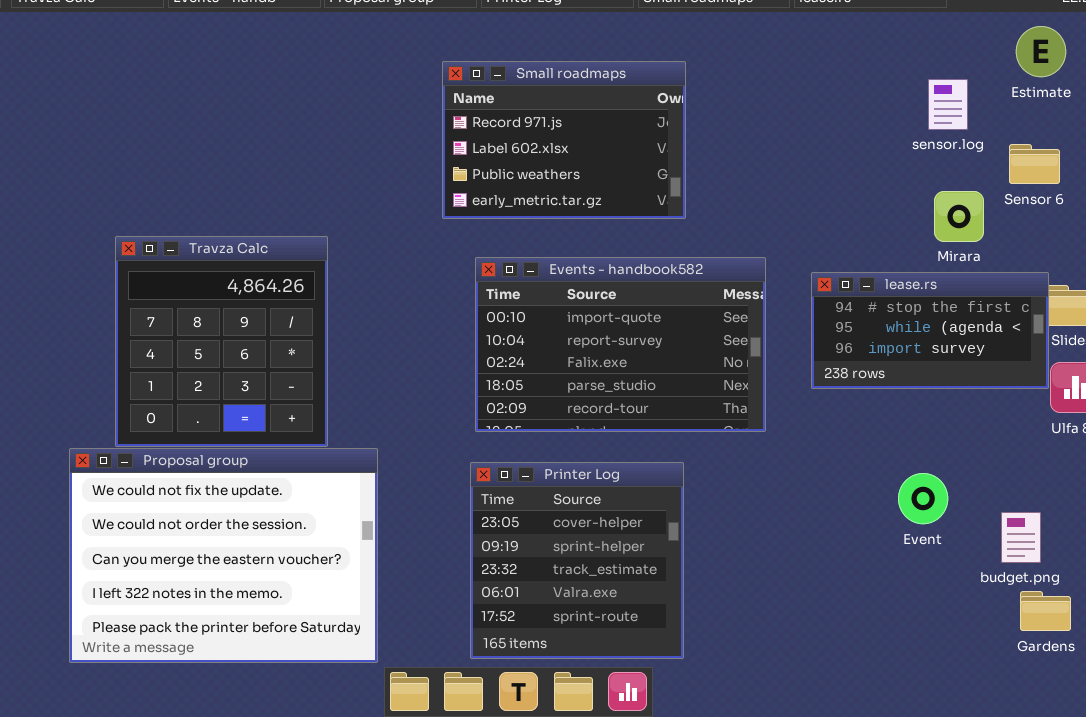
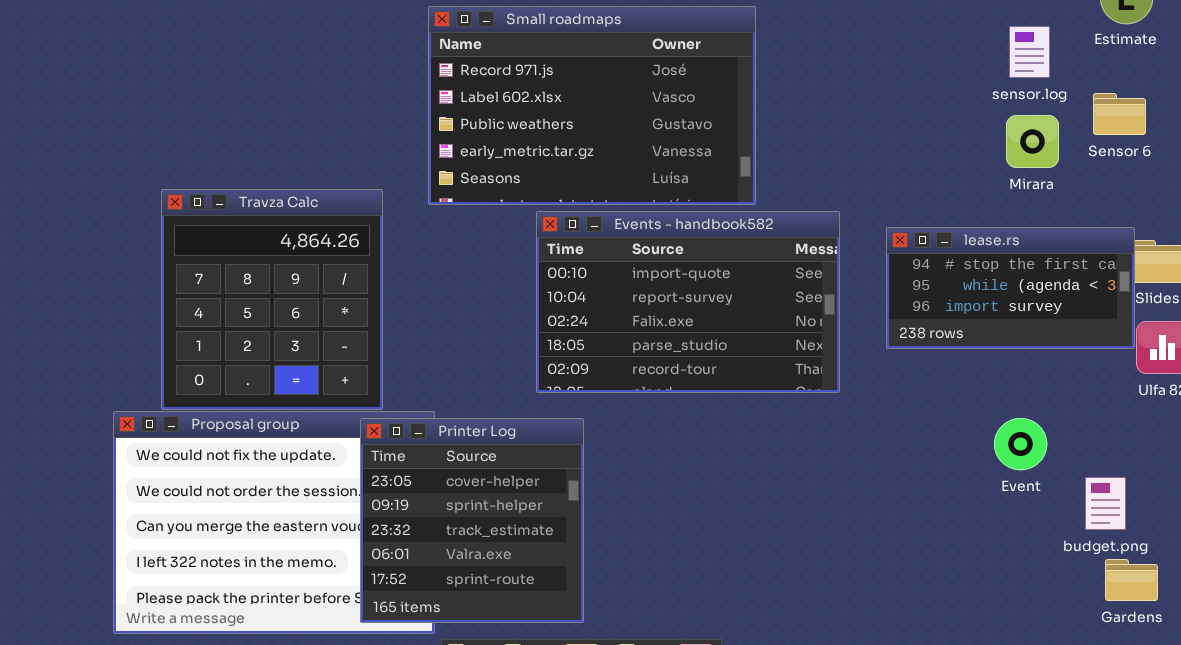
Small roadmaps: [442,61,686,219] -> [428,6,756,205], resized
Mirara: [934,191,984,242] -> [1006,115,1059,168], moved
Printer Log: [470,462,684,659] -> [360,418,584,623], moved
Event: [898,473,948,524] -> [994,418,1047,470], moved

